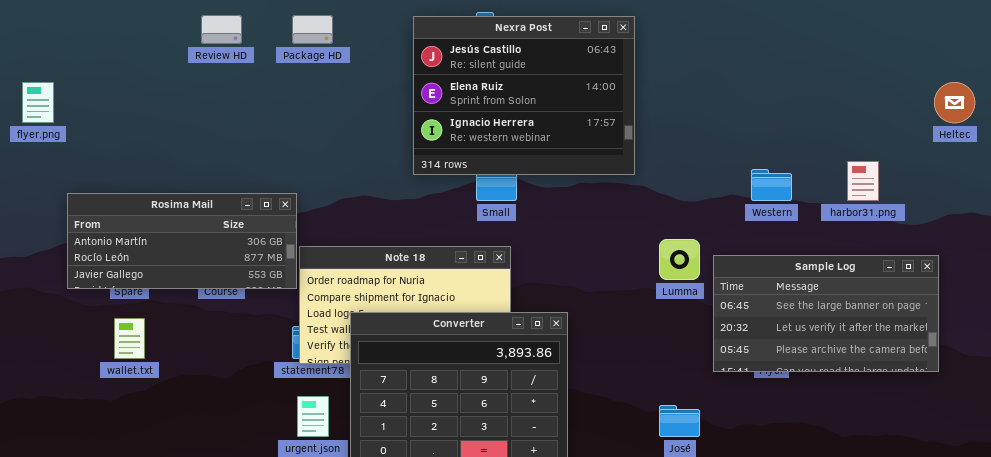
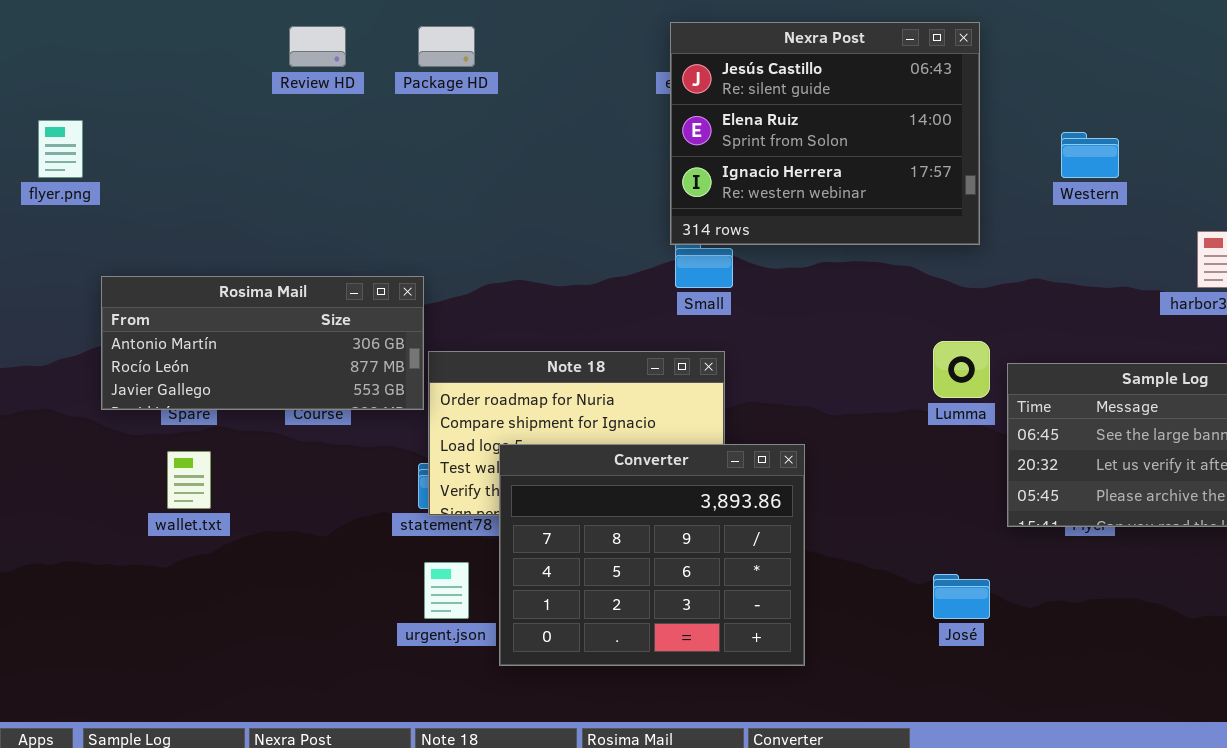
Nexra Post: [413,16,635,175] -> [670,22,980,245], moved
Western: [751,169,792,201] -> [1061,132,1119,178], moved

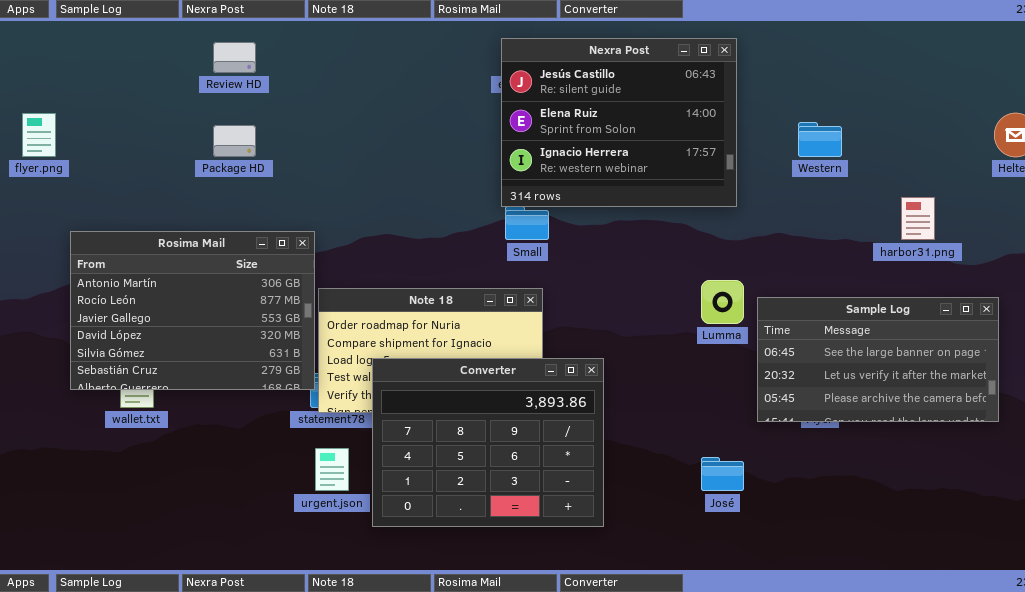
Package HD: [418,26,475,67] -> [213,125,256,157], moved
Rosima Mail: [101,276,424,410] -> [70,231,315,390], resized

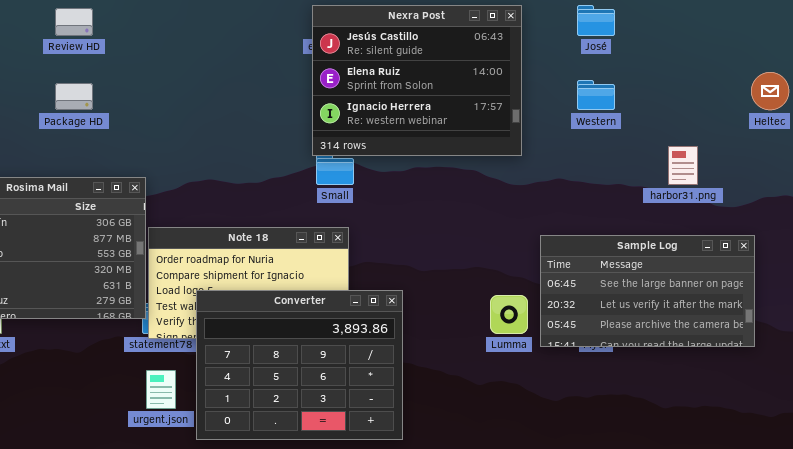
Lumma: [701,280,744,324] -> [490,295,528,334], moved
José: [701,457,744,491] -> [577,5,615,36], moved

